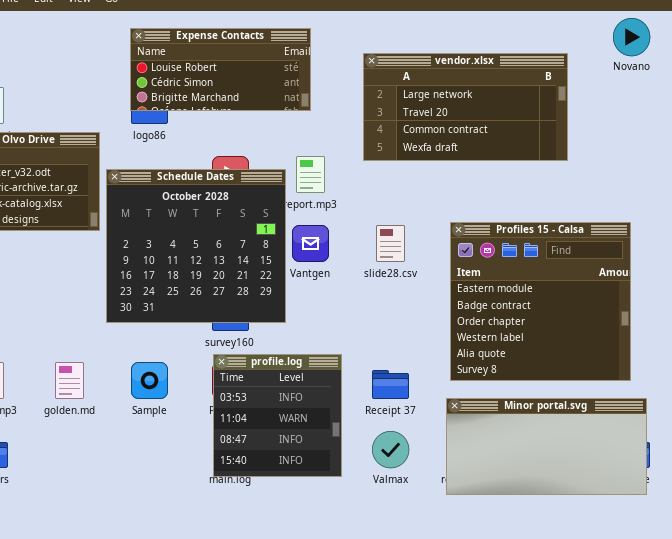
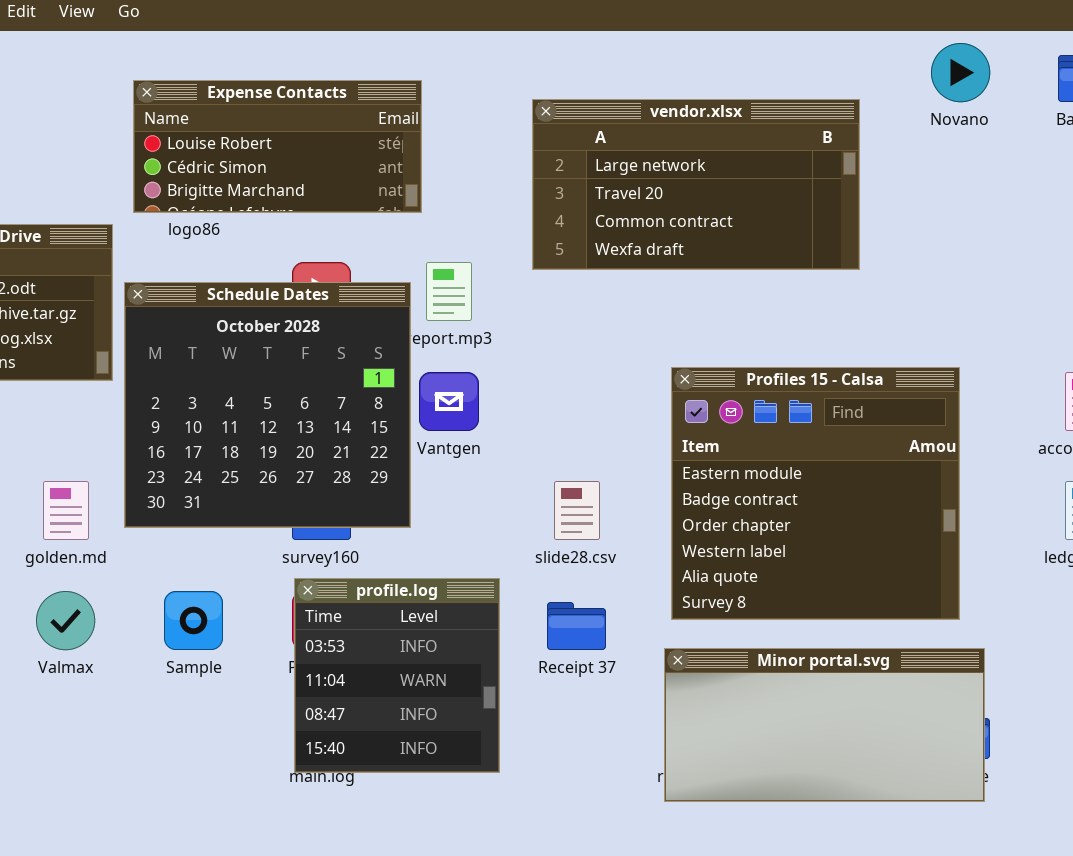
Expense Contacts: [130,28,311,111] -> [133,80,422,213], moved
slide28.csv: [376,225,405,262] -> [554,481,600,540], moved
golden.md: [55,362,84,399] -> [43,481,89,540], moved
Valmax: [372,431,409,468] -> [36,591,95,650], moved

